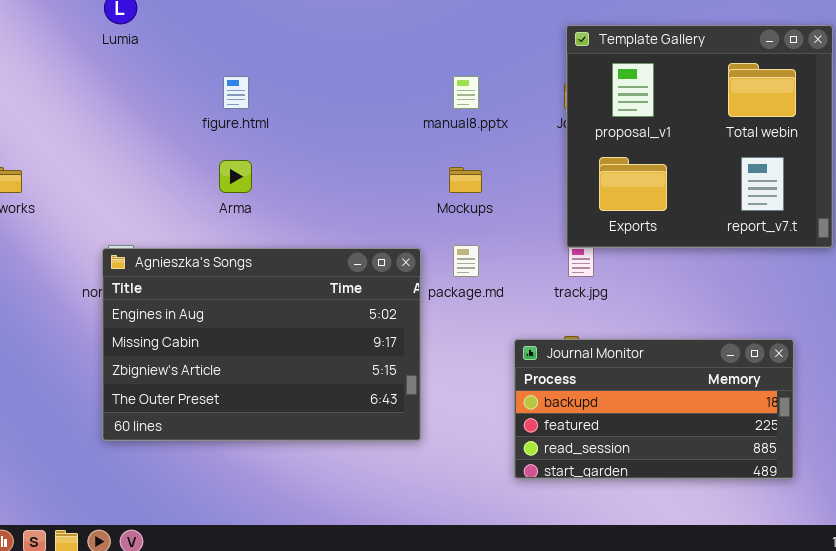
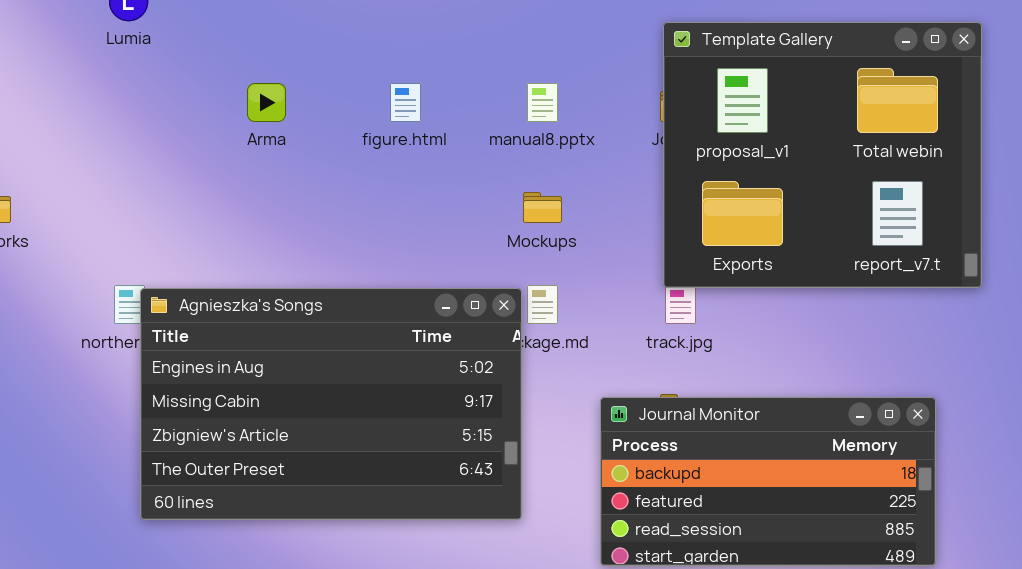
figure.html: [223,76,249,109] -> [390,83,421,122], moved
Arma: [219,160,252,193] -> [247,83,286,122], moved
Agnieszka's Songs: [102,248,421,441] -> [140,288,522,520], moved

